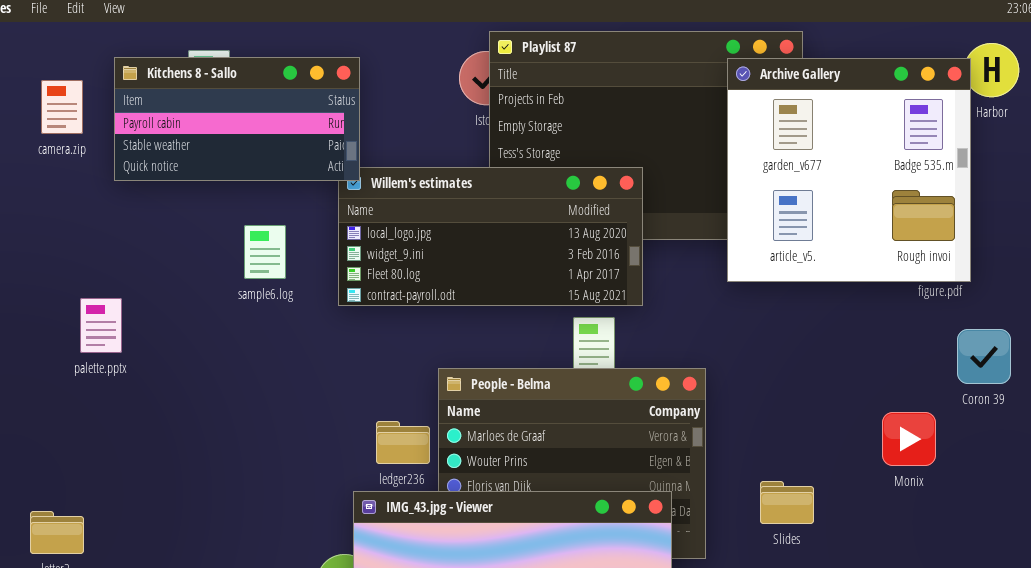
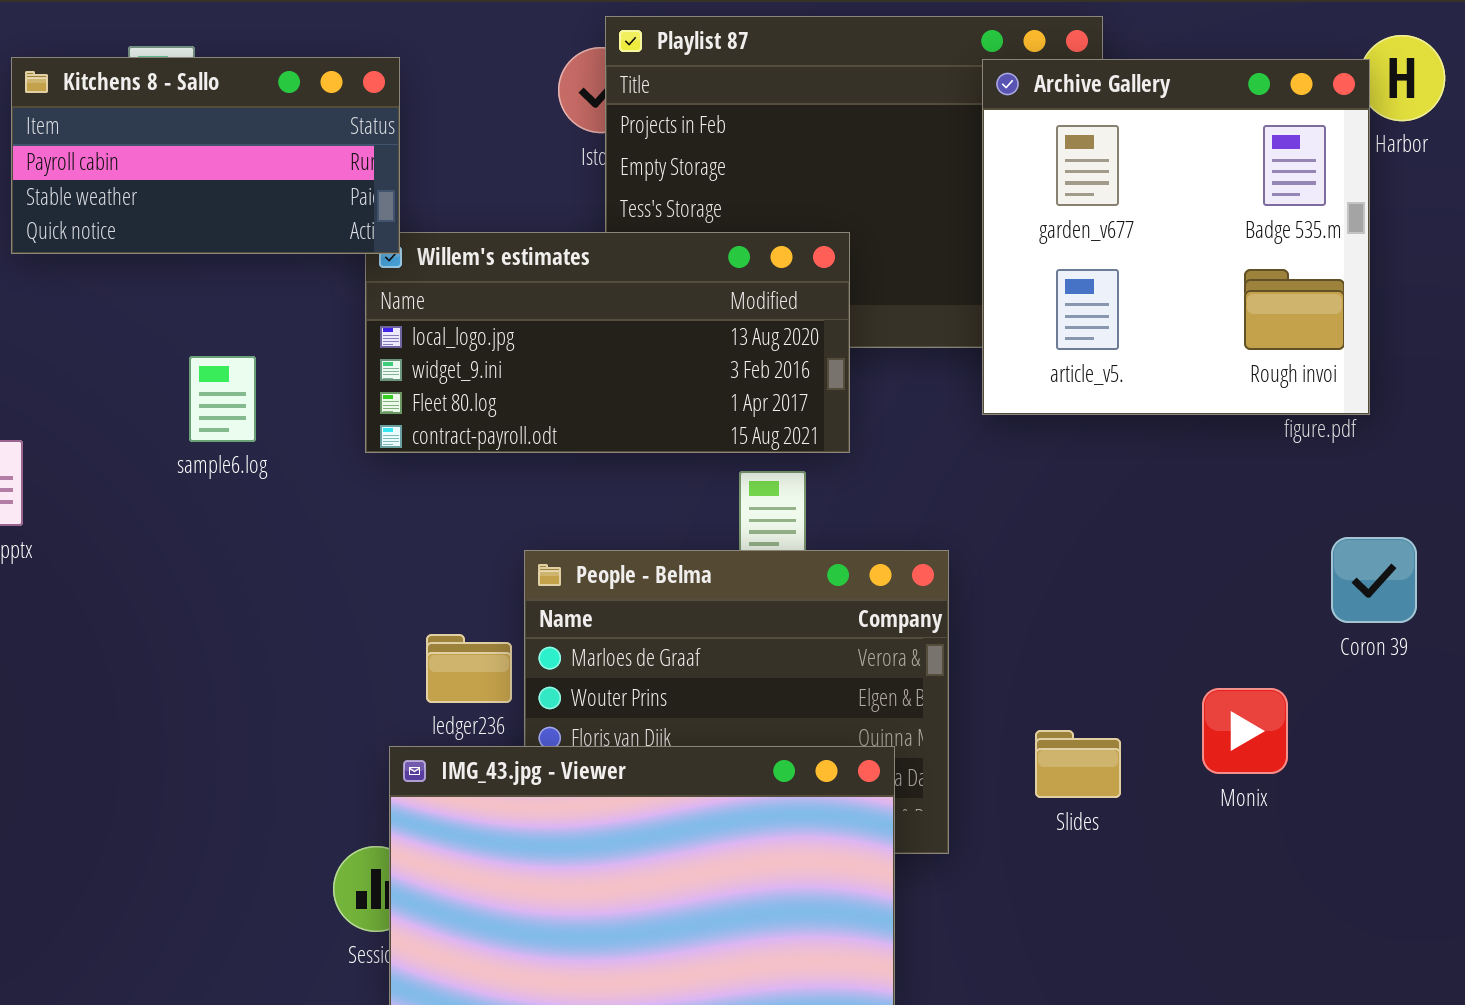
sample6.log: [244,225,286,279] -> [189,356,256,442], moved
Coron 39: [957,329,1011,384] -> [1331,537,1417,623], moved
Monix: [882,412,936,466] -> [1202,688,1288,774], moved

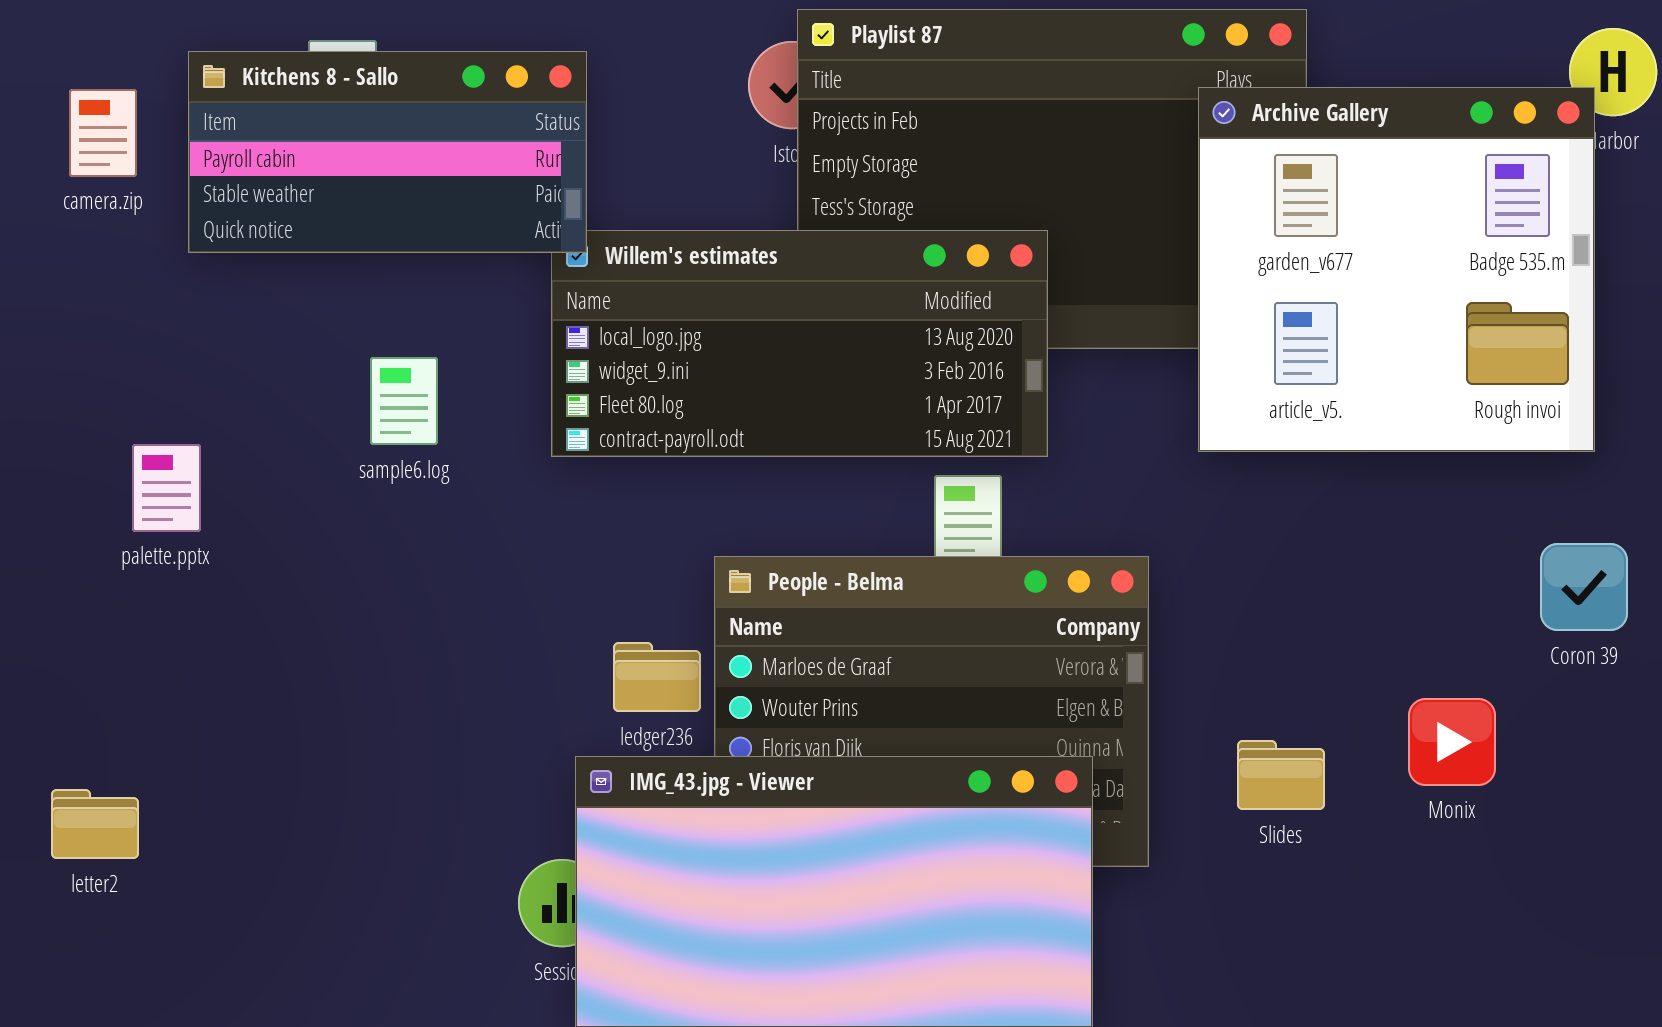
Archive Gallery: [982,59,1370,415] -> [1198,87,1595,452], moved

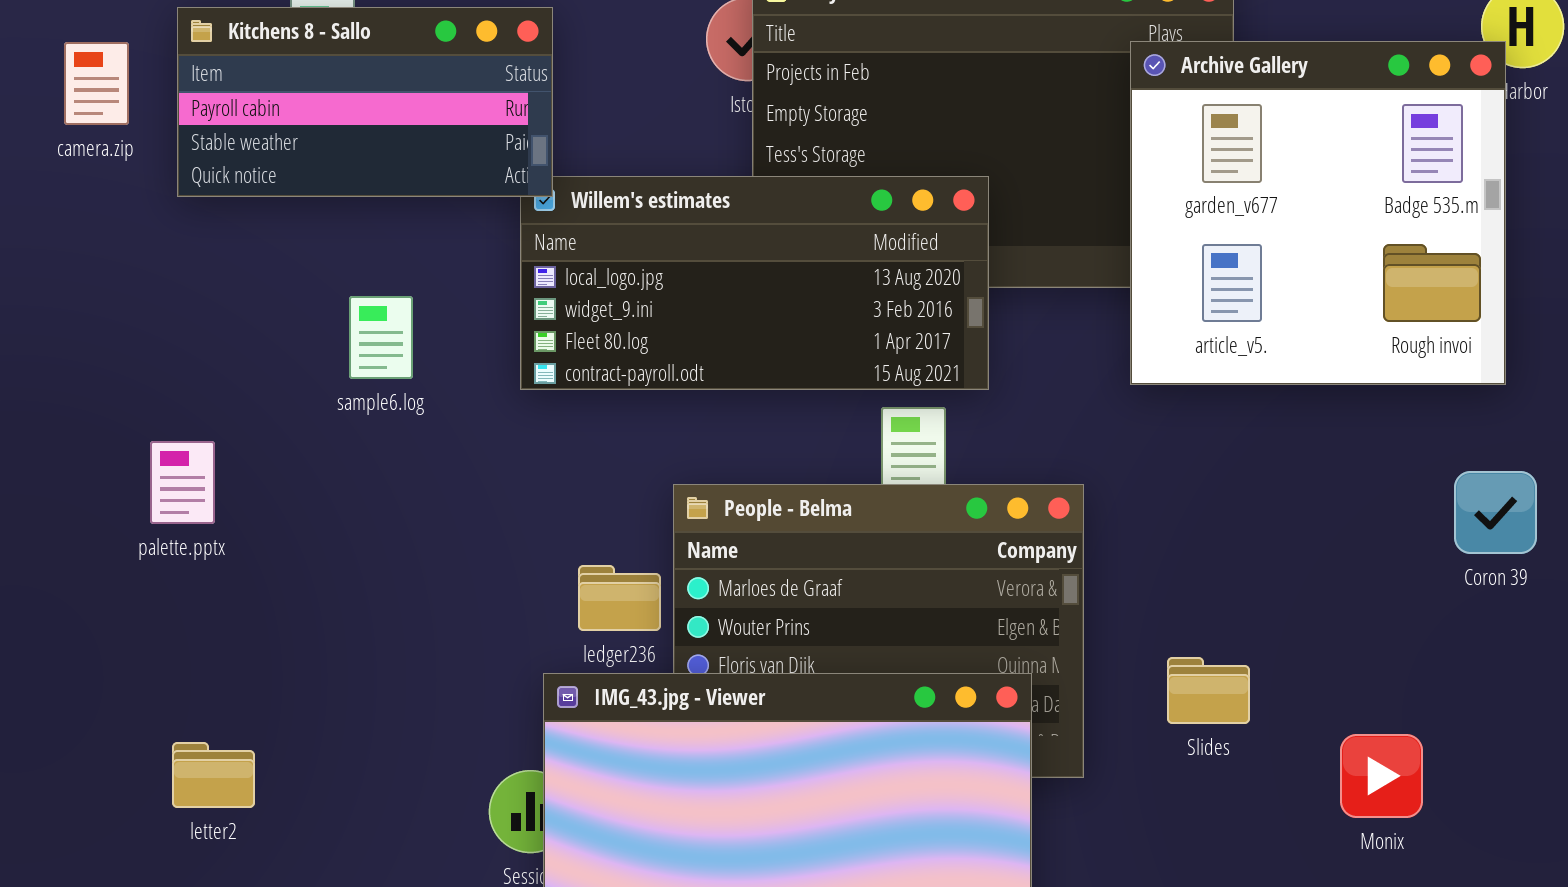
palette.pptx: [132,444,201,532] -> [150,441,215,524], moved
Monix: [1408,698,1496,786] -> [1340,734,1423,818], moved
letter2: [51,789,139,859] -> [172,742,255,808], moved

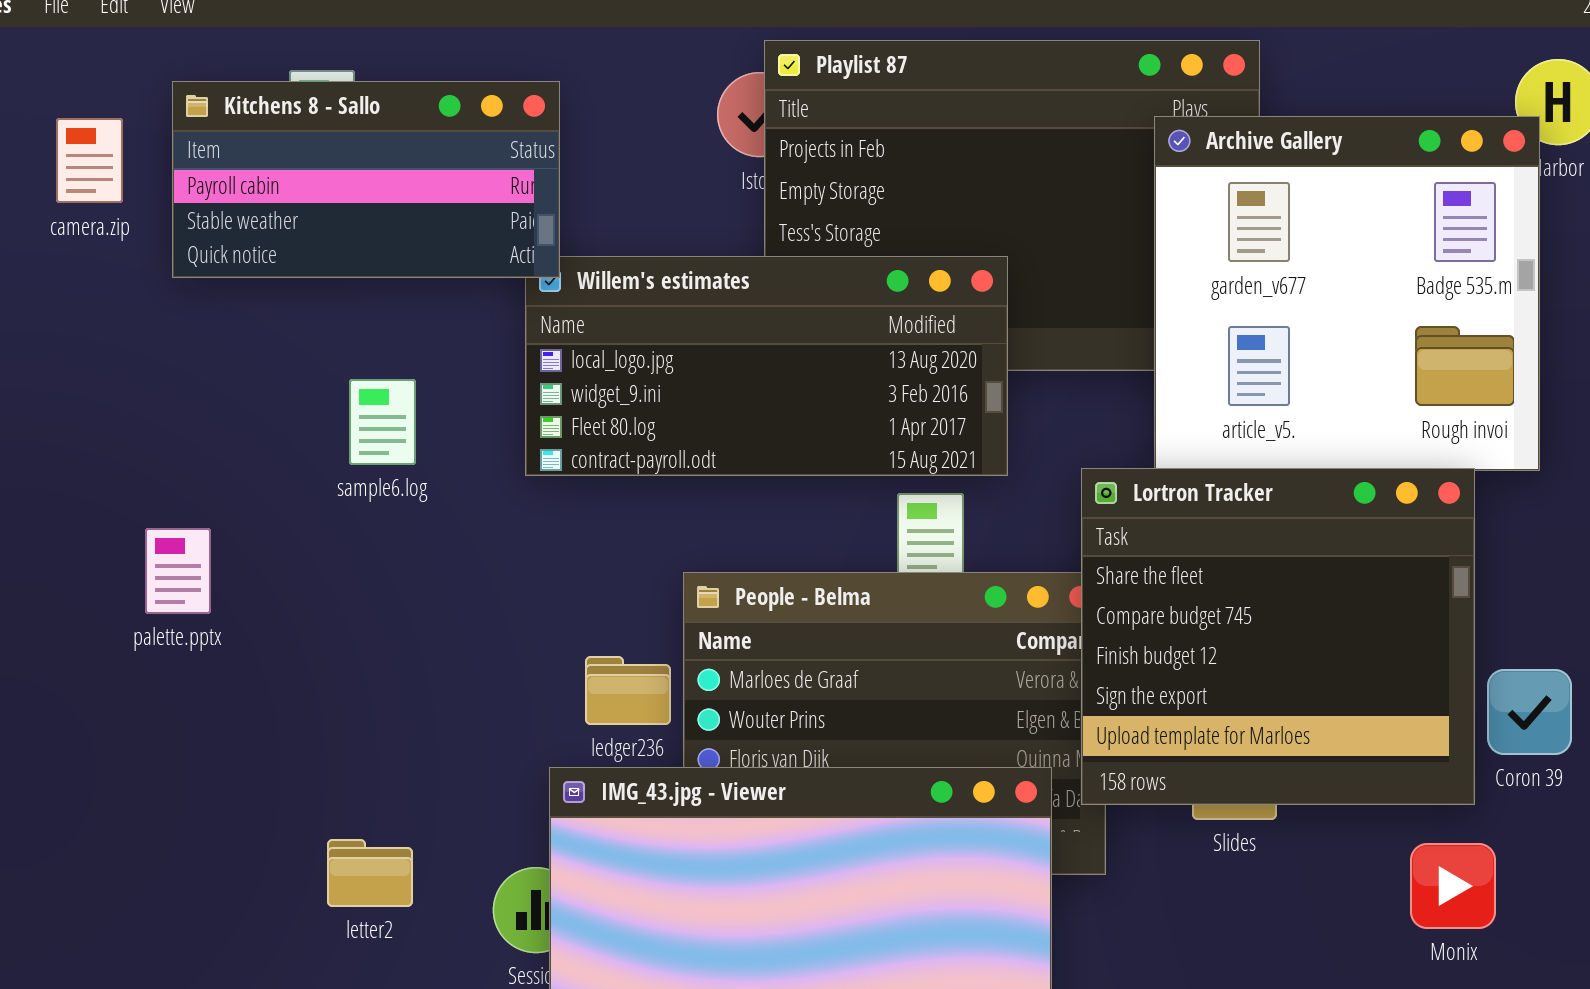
Lortron Tracker: none -> [1081,468,1475,805], opened
Coron 39: [1454,471,1537,554] -> [1487,669,1572,755], moved
Monix: [1340,734,1423,818] -> [1410,843,1496,929], moved
letter2: [172,742,255,808] -> [327,839,413,907], moved

